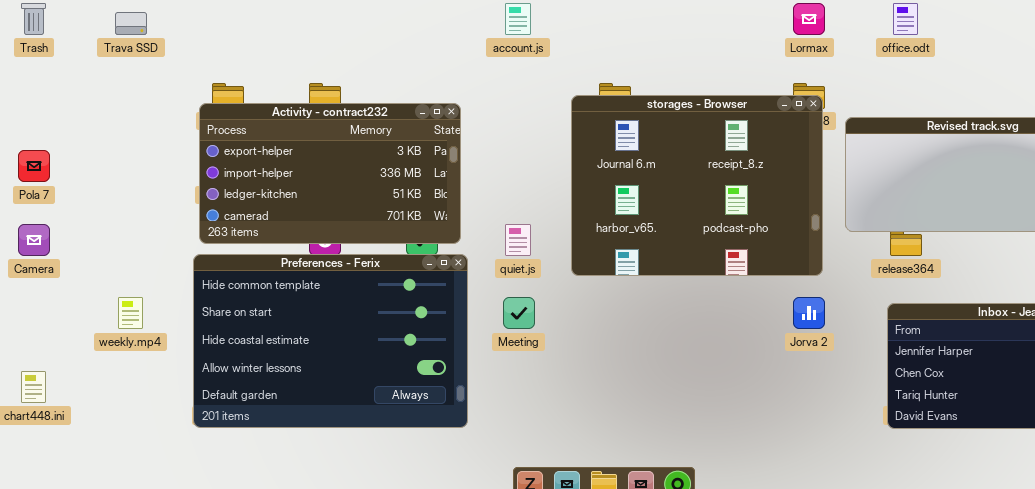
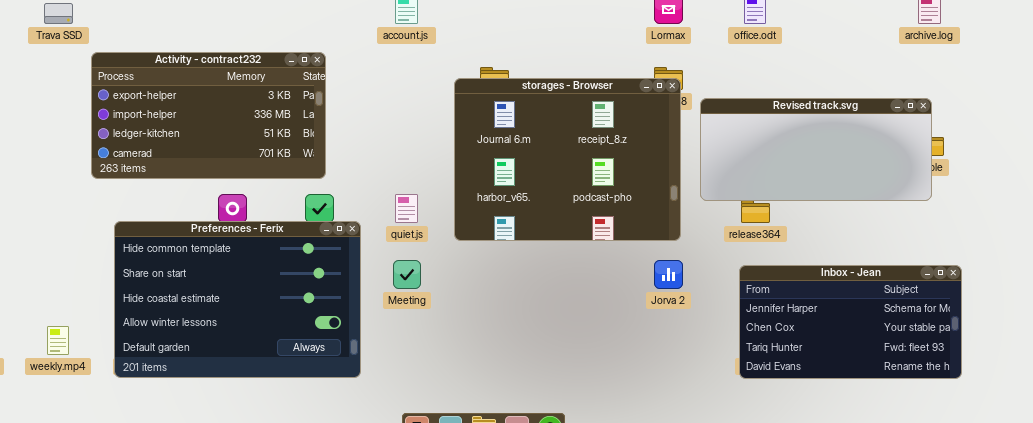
Activity - contract232: [199,103,461,244] -> [91,52,326,179], moved
weekly.mp4: [118,297,143,329] -> [47,326,69,355], moved

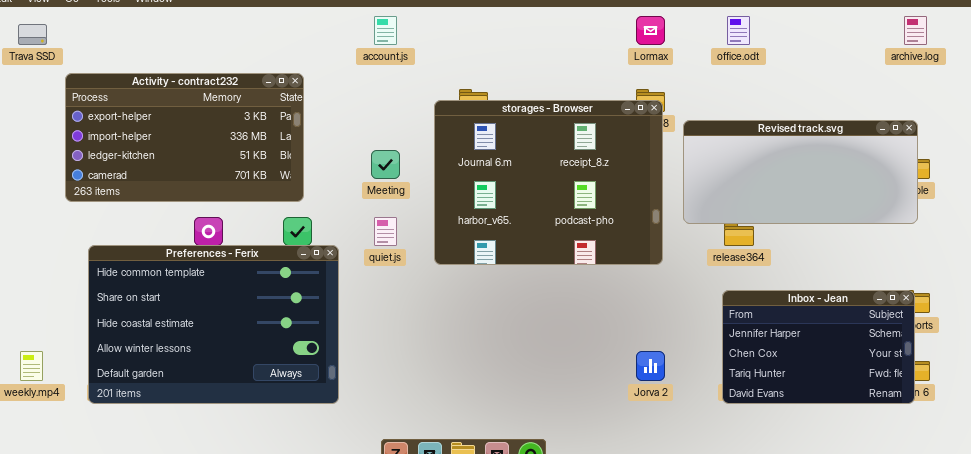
Meeting: [393,260,421,289] -> [371,150,400,179], moved
Jorva 2: [654,260,683,289] -> [636,351,665,381], moved
Inbox - Jean: [739,265,962,379] -> [722,290,915,404], resized

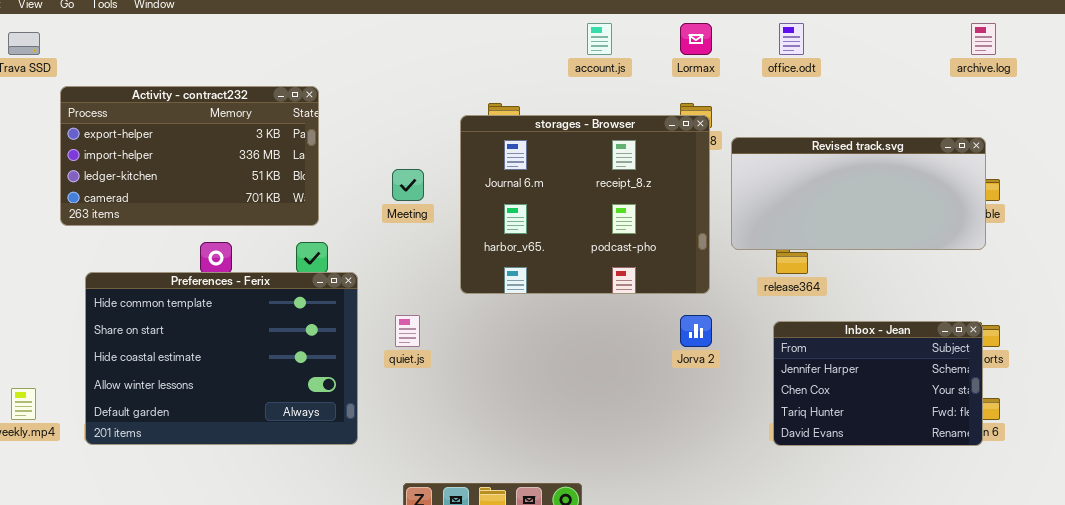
account.js: [374,16,397,45] -> [587,23,612,55], moved
quiet.js: [374,217,397,246] -> [395,315,420,347], moved
Jorva 2: [636,351,665,381] -> [680,315,712,347], moved

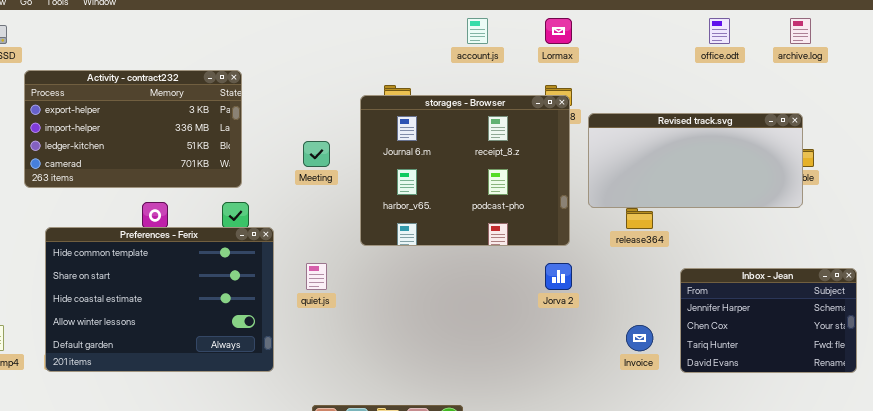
office.odt: [779,23,804,55] -> [709,18,730,44], moved
Inbox - Jean: [773,321,983,446] -> [680,268,857,373], moved

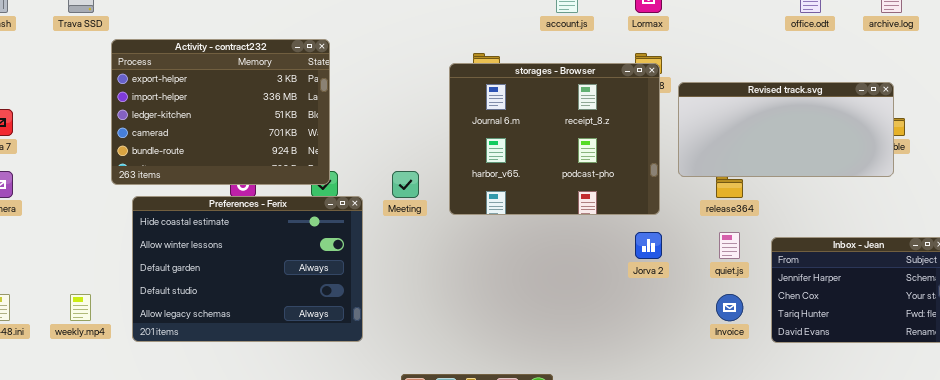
Activity - contract232: [24,70,242,188] -> [111,39,330,185], resized
Meeting: [303,141,330,167] -> [392,171,419,198], moved
Preferences - Ferix: [45,227,274,372] -> [132,196,363,342], scrolled down 2 rows
quiet.js: [306,263,327,290] -> [719,232,740,259], moved

